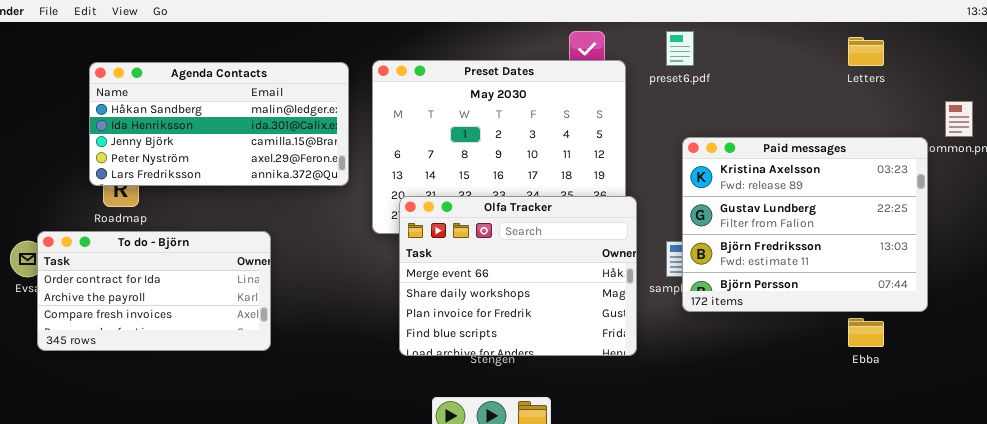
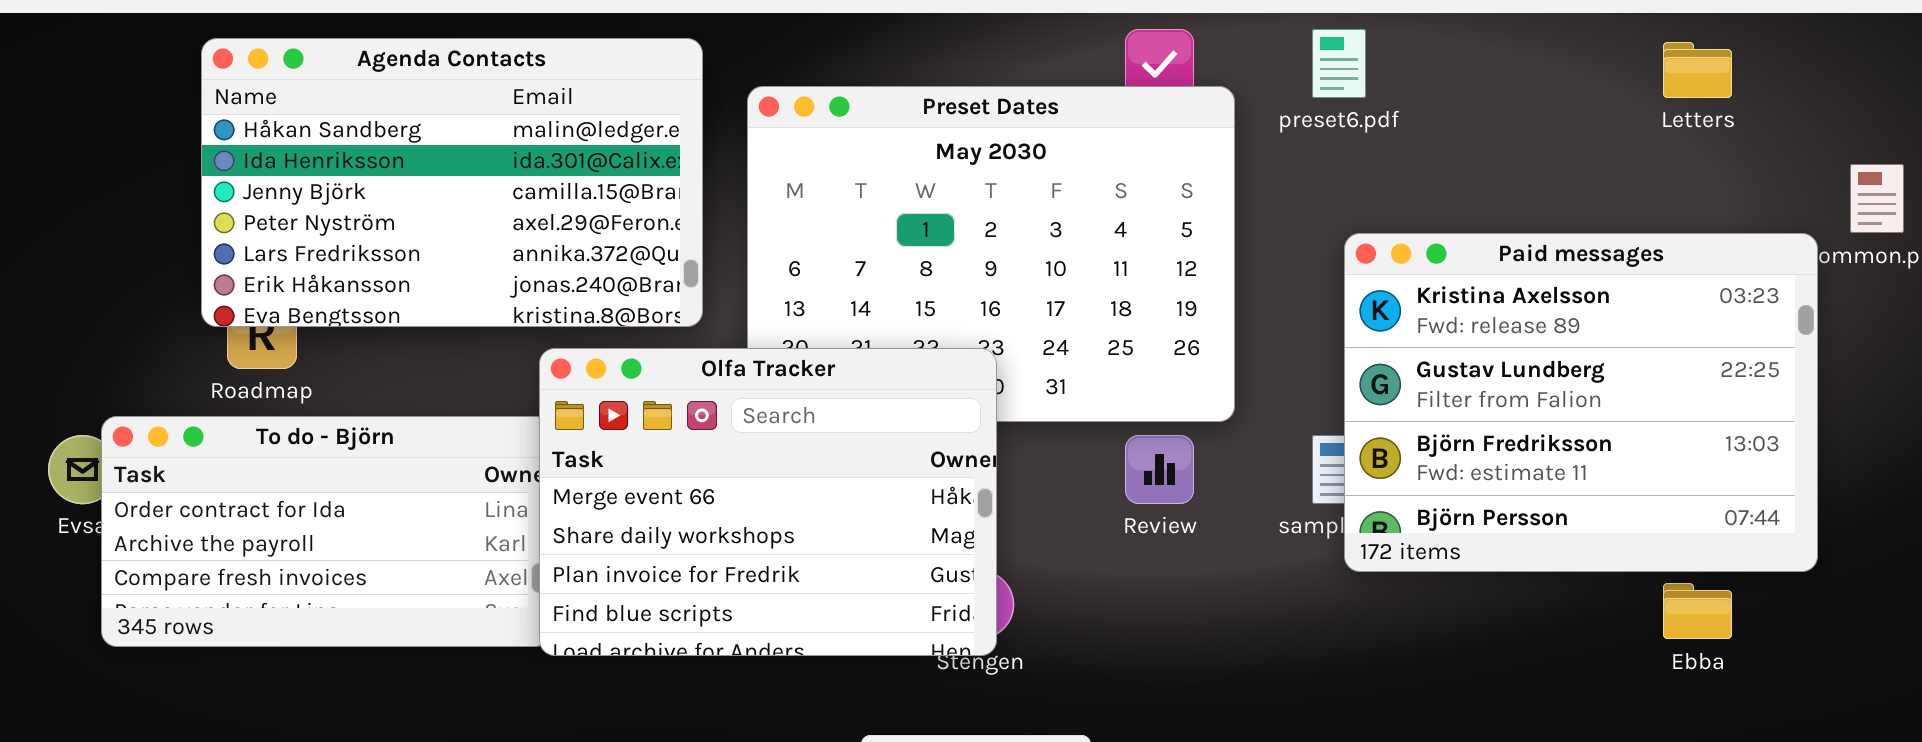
Agenda Contacts: [89,62,349,186] -> [201,38,703,327], resized
Olfa Tracker: [399,196,637,356] -> [539,348,997,656], moved

